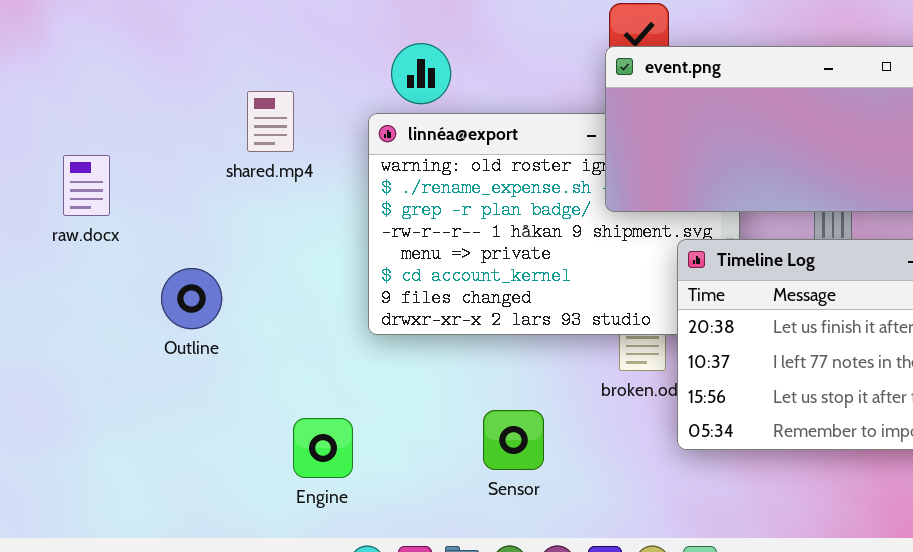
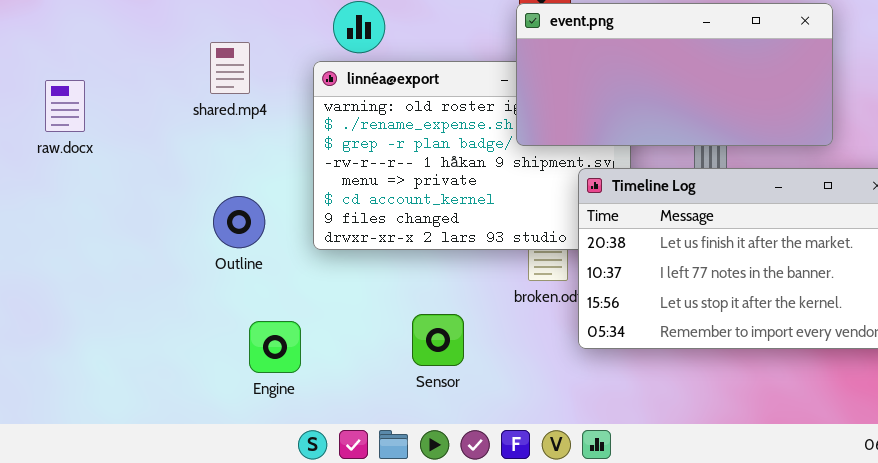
raw.docx: [63,155,110,216] -> [45,80,85,132], moved
Outline: [161,268,222,329] -> [213,196,265,248], moved

